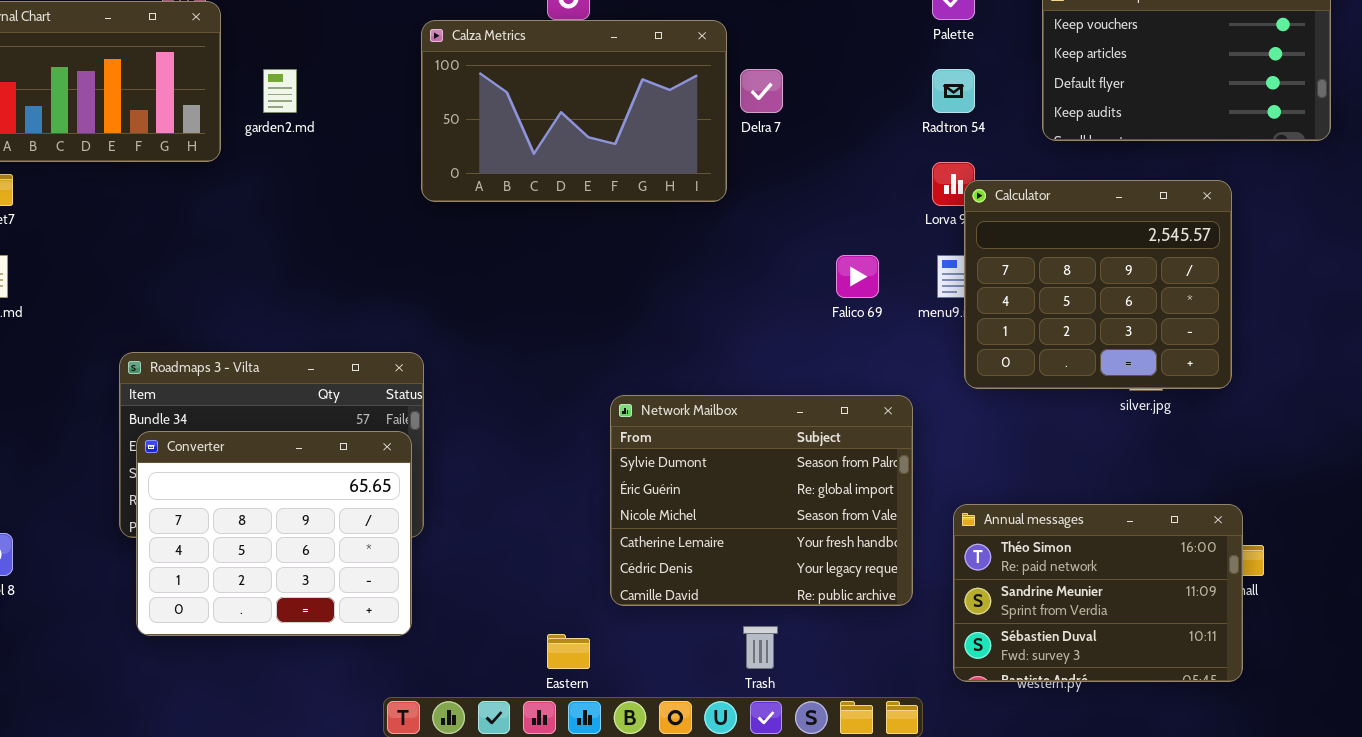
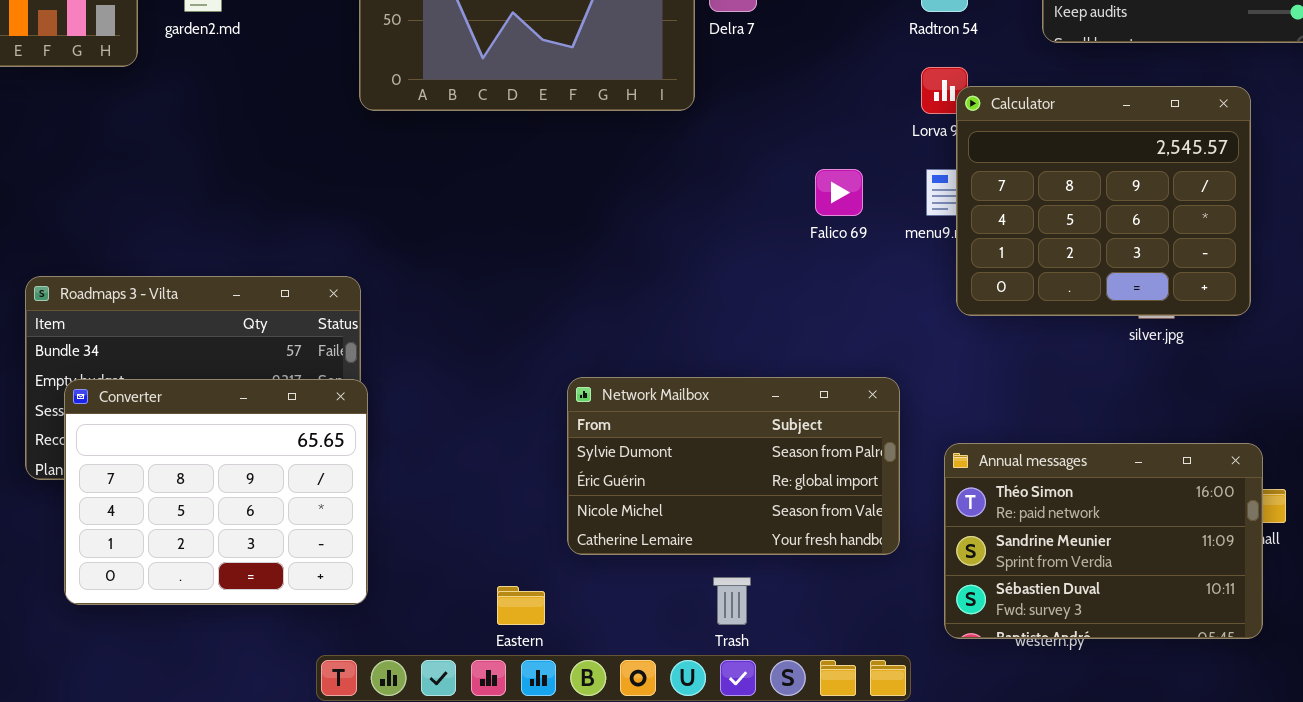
Network Mailbox: [610,395,913,606] -> [567,377,900,555], resized
Converter: [136,431,412,636] -> [64,379,368,605], moved

